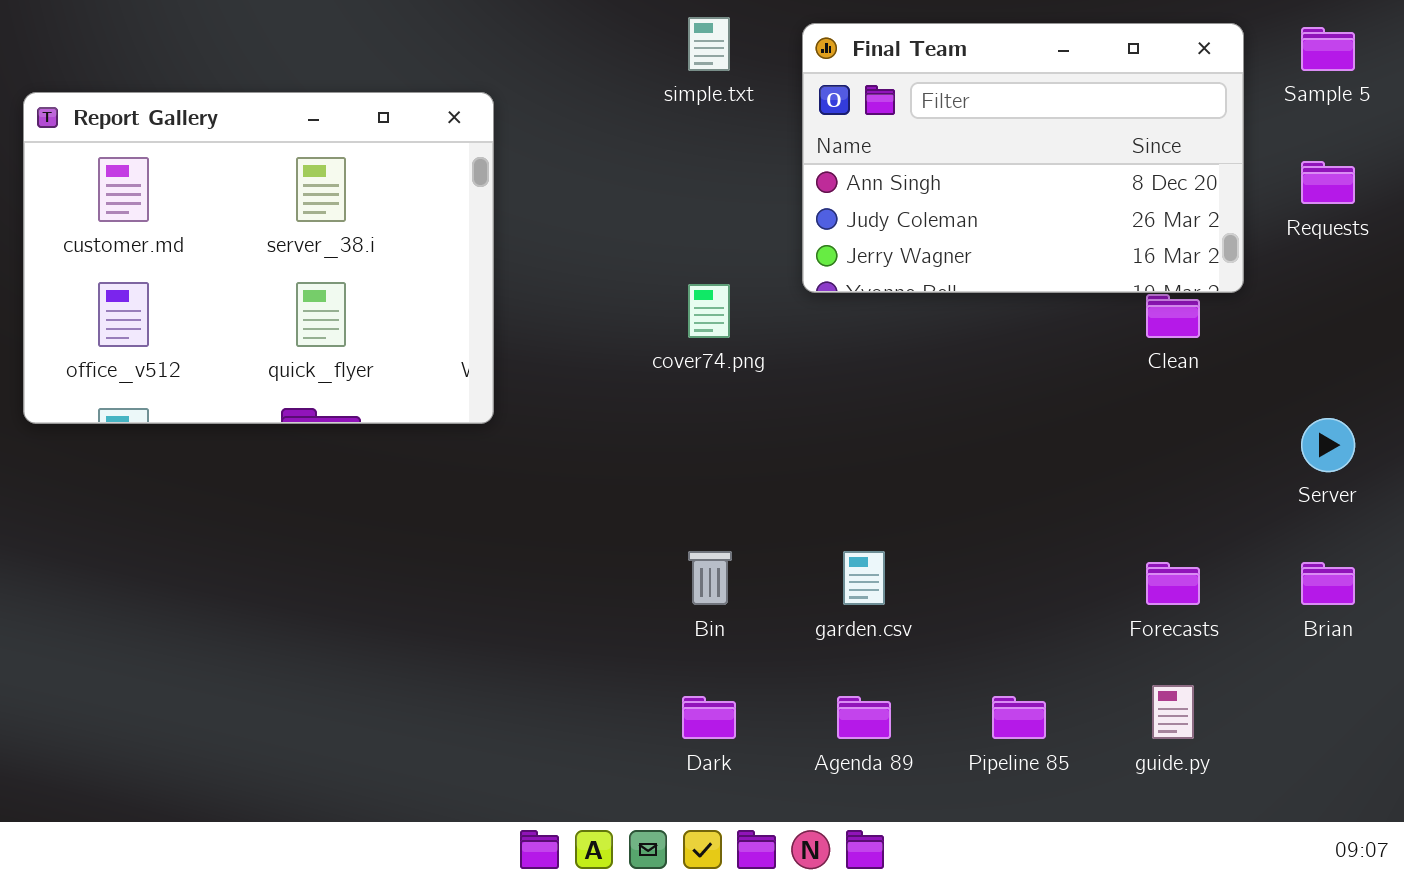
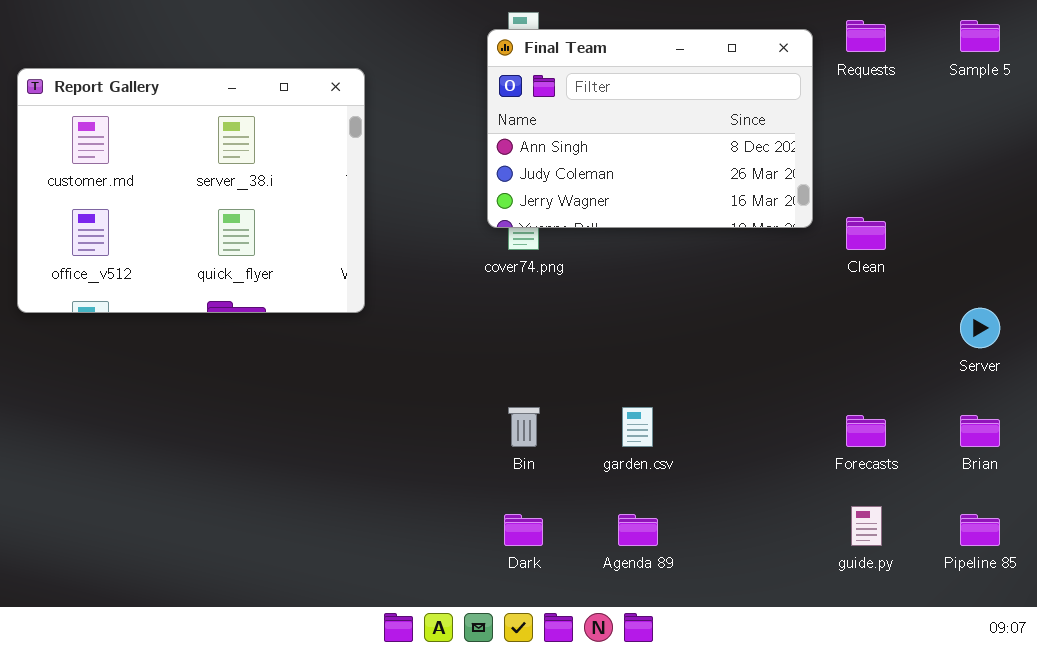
Final Team: [802,23,1244,293] -> [487,29,813,228], moved
Requests: [1301,161,1355,204] -> [846,20,886,52], moved
Pipeline 85: [992,696,1046,739] -> [960,514,1000,546], moved

